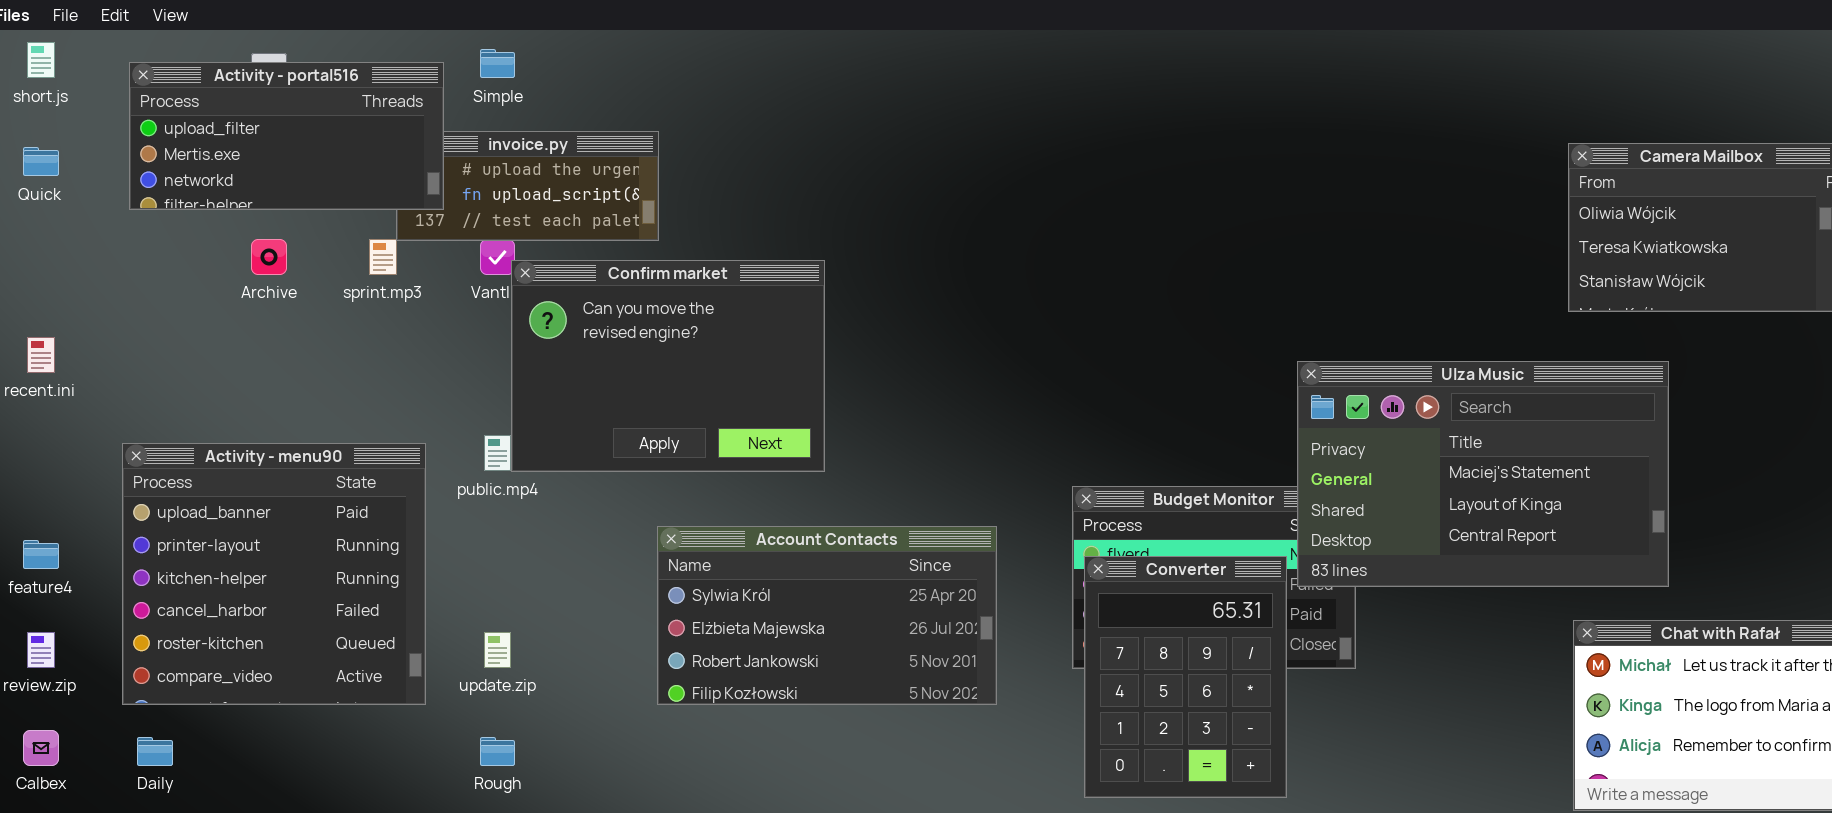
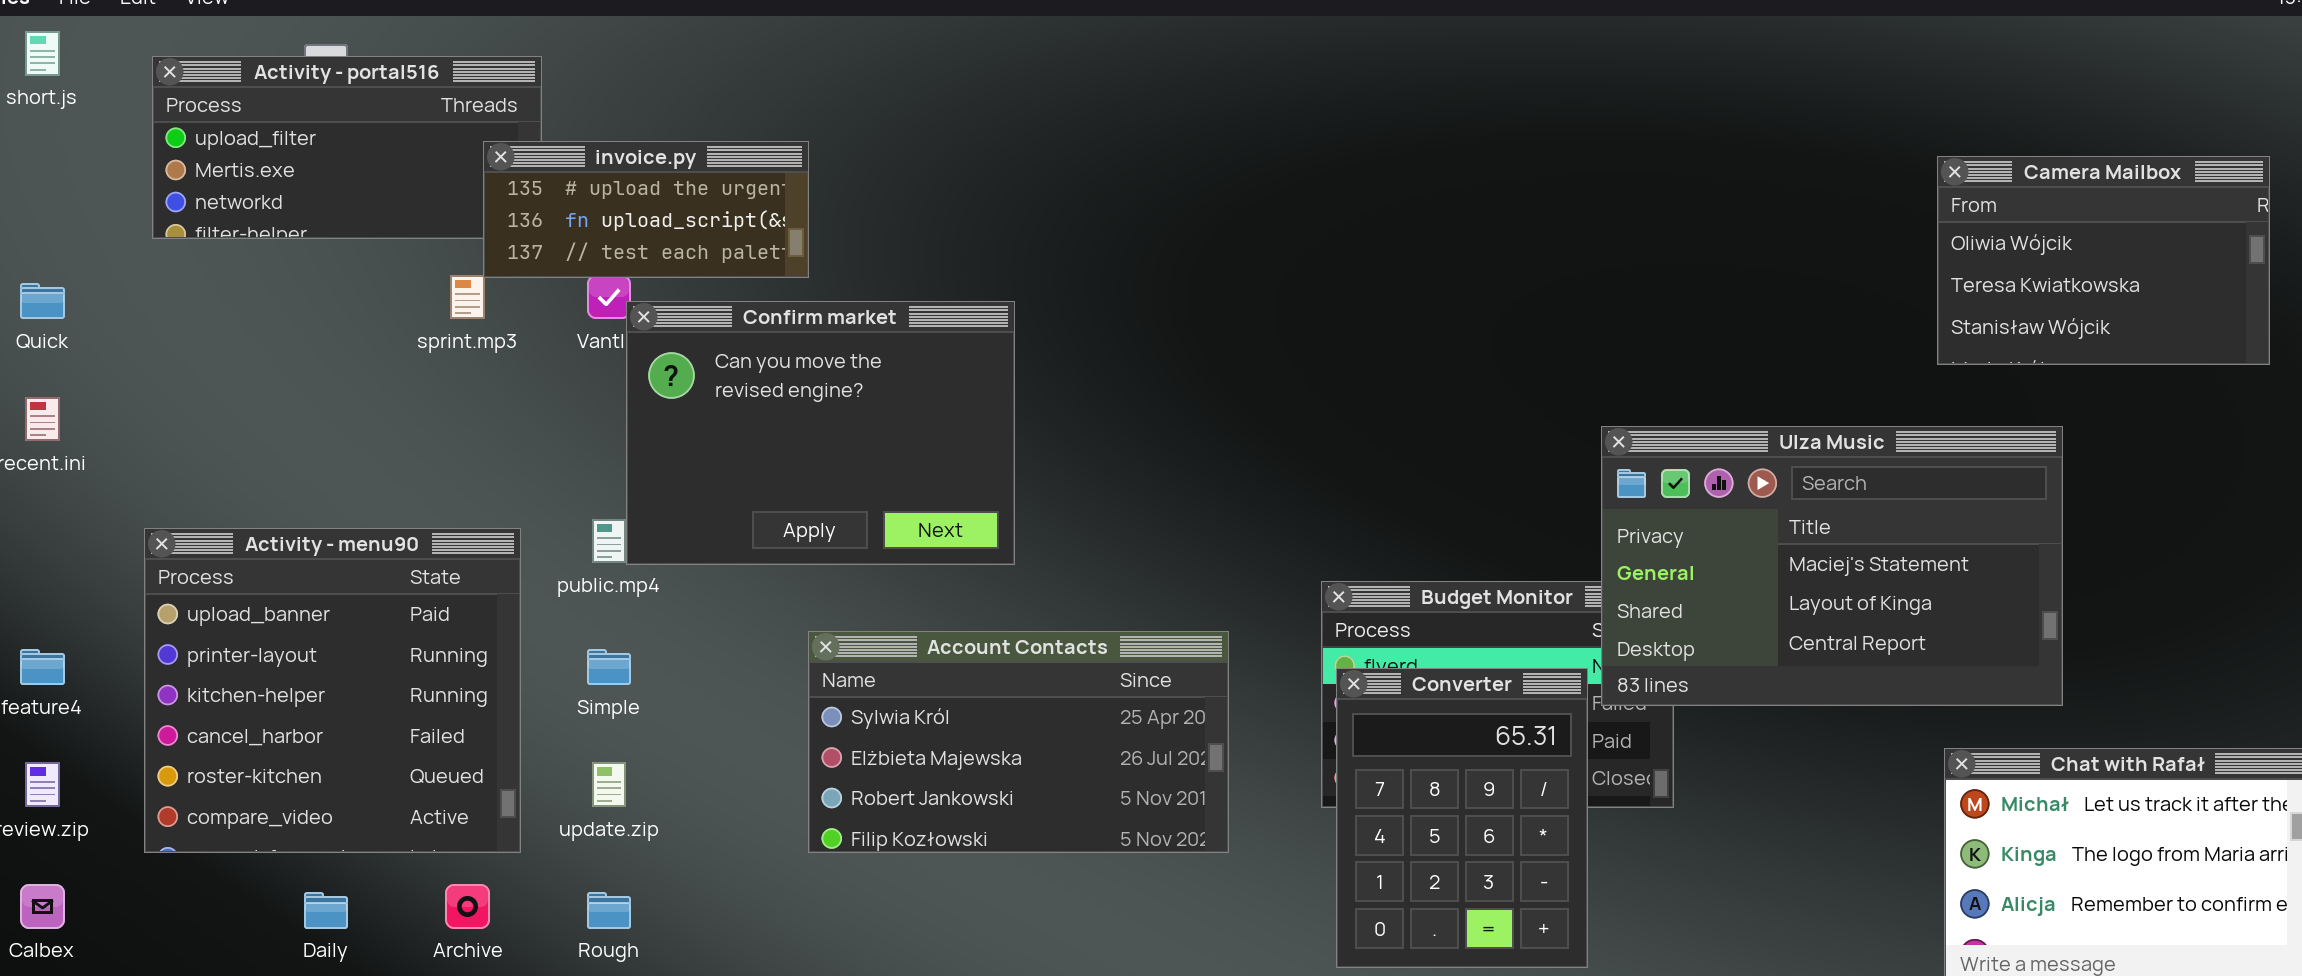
Simple: [480,49,515,78] -> [587,649,631,685], moved
invoice.py: [396,131,659,241] -> [483,141,809,278], raised
Quick: [23,147,59,176] -> [20,283,65,319], moved
Archive: [251,239,287,275] -> [445,884,490,929], moved
Daily: [137,737,173,766] -> [304,892,348,929], moved

